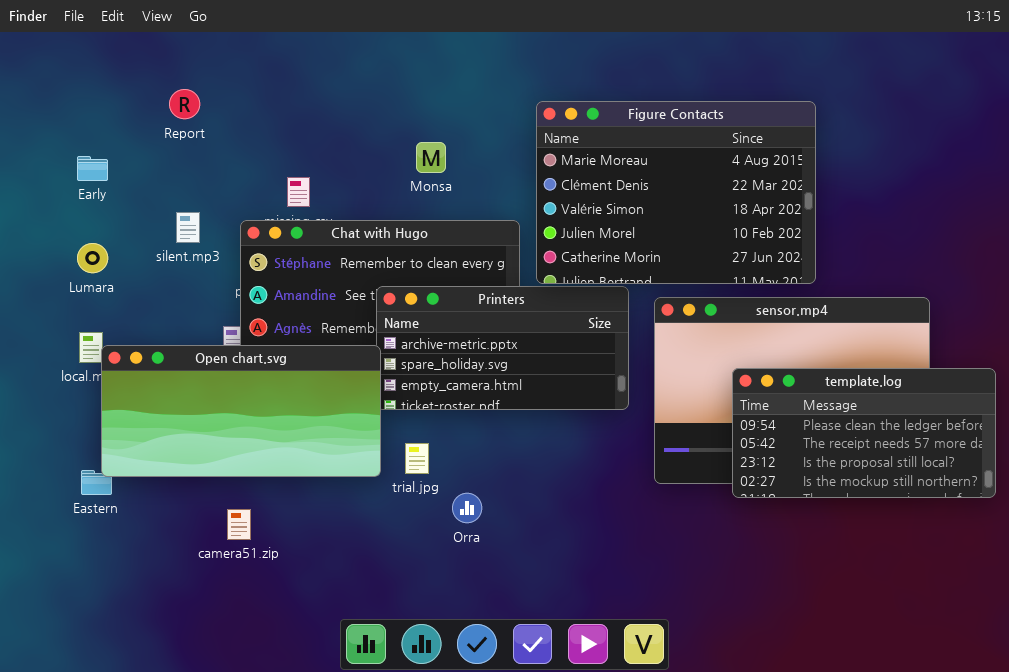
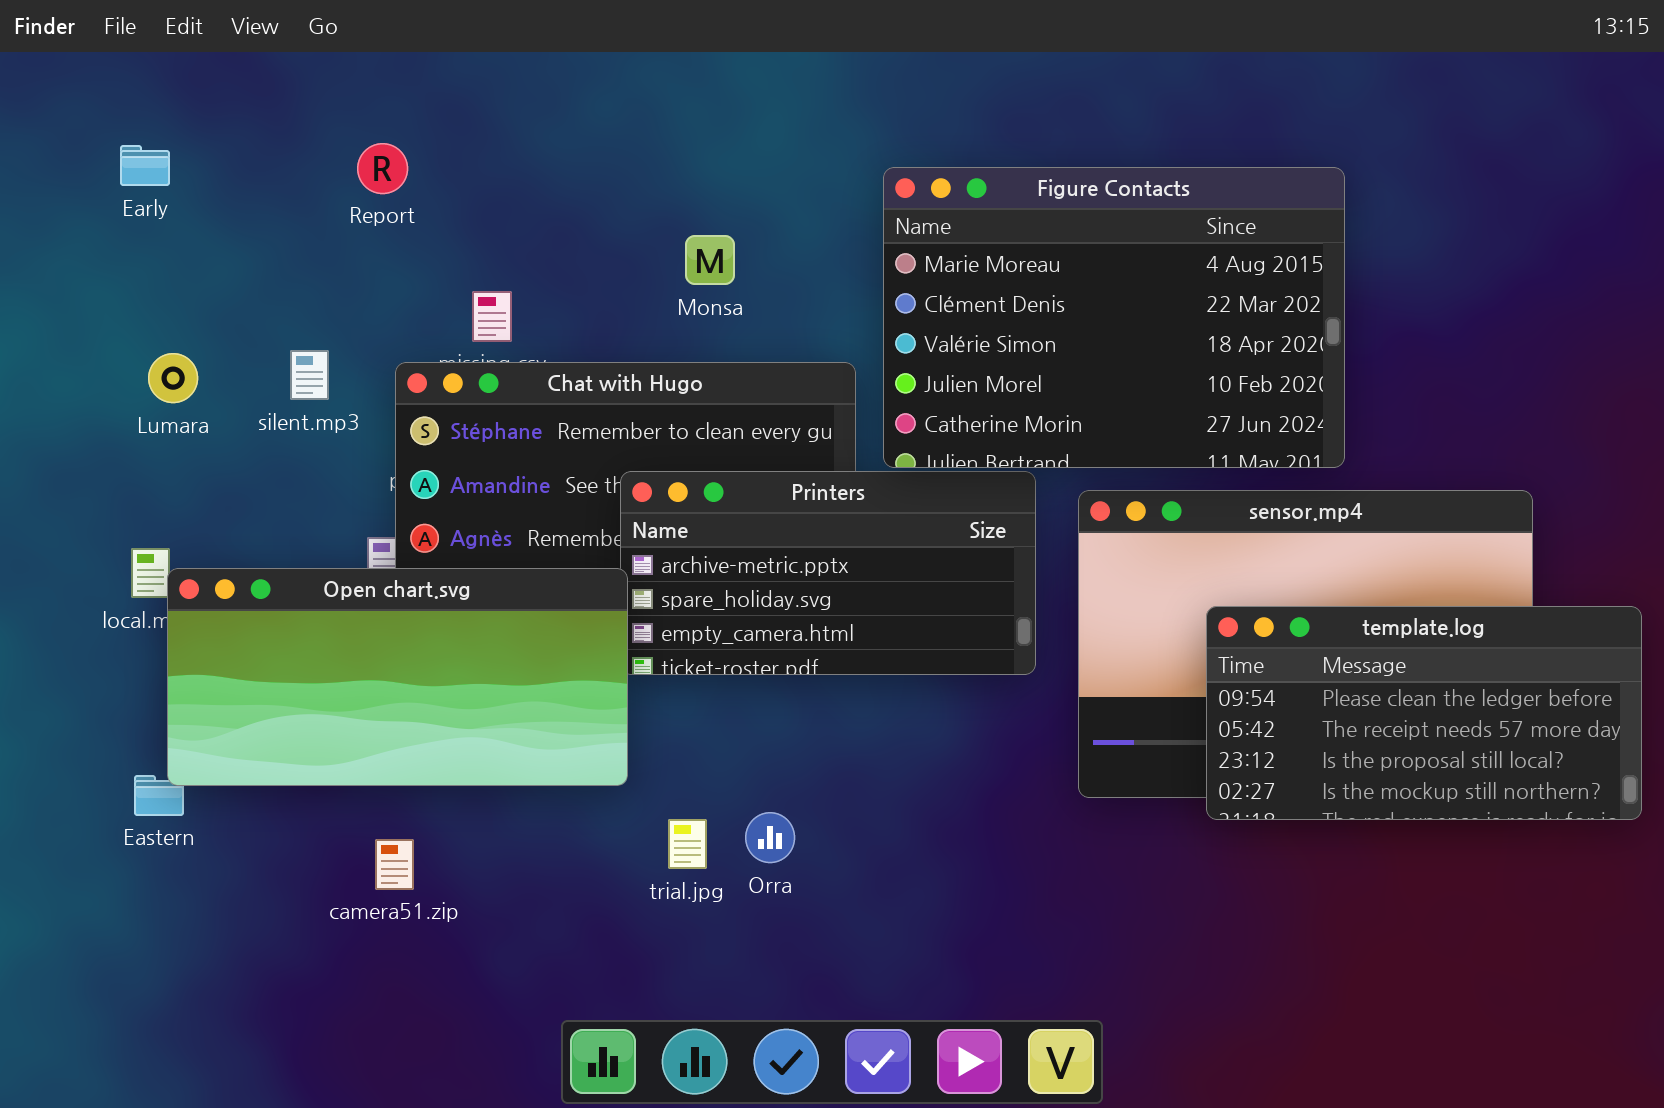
Report: [169,89,200,119] -> [357,143,408,194], moved
Early: [77,156,108,181] -> [120,145,170,186], moved
Lumara: [77,243,108,273] -> [148,353,198,403], moved
trial.jpg: [405,443,429,474] -> [668,819,707,869], moved

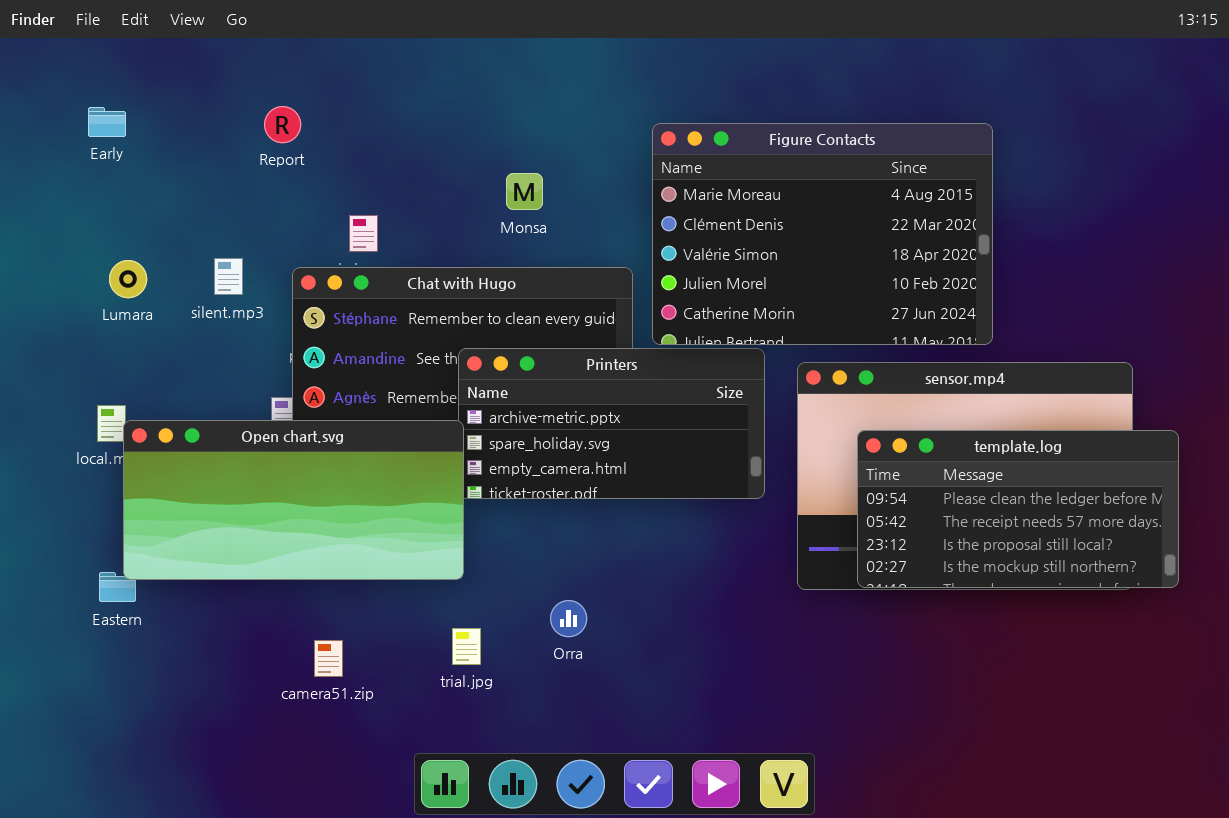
template.log: [1206,606,1642,820] -> [857,430,1179,588], moved
trial.jpg: [668,819,707,869] -> [452,628,481,665], moved
camera51.zip: [375,839,414,890] -> [314,640,343,677], moved

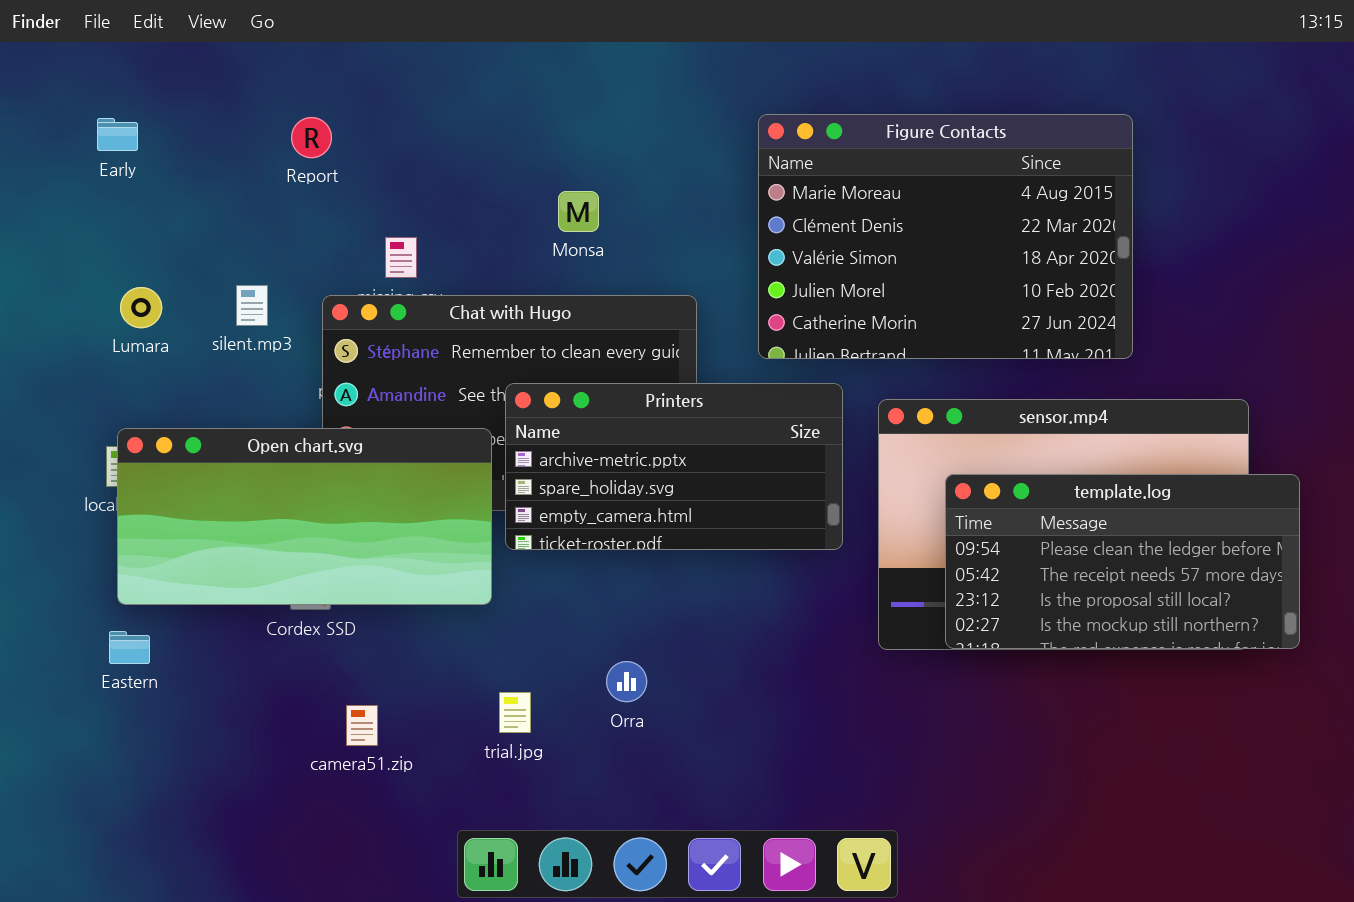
Figure Contacts: [652,123,993,345] -> [758,114,1133,359], moved
Open chart.svg: [123,420,464,580] -> [117,428,492,605], moved

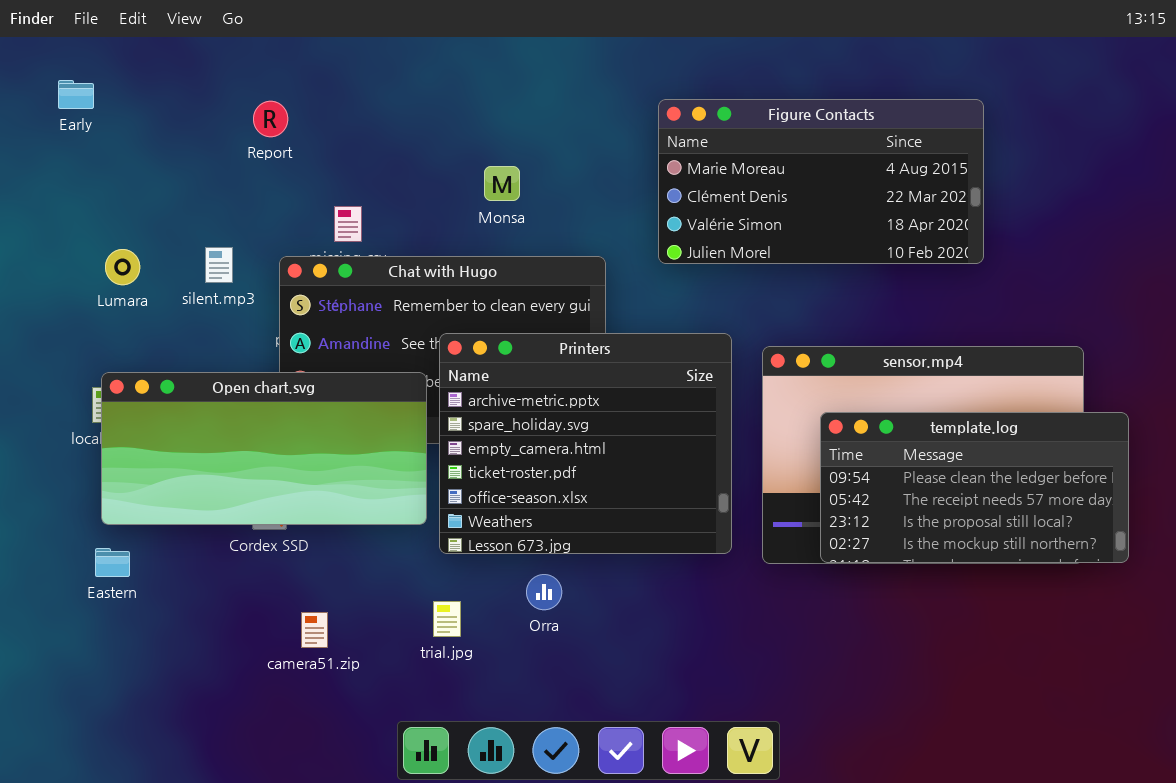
Figure Contacts: [758,114,1133,359] -> [658,99,984,264], resized
Early: [97,118,138,151] -> [58,80,94,109], moved
Printers: [505,383,843,550] -> [439,333,732,554], resized

